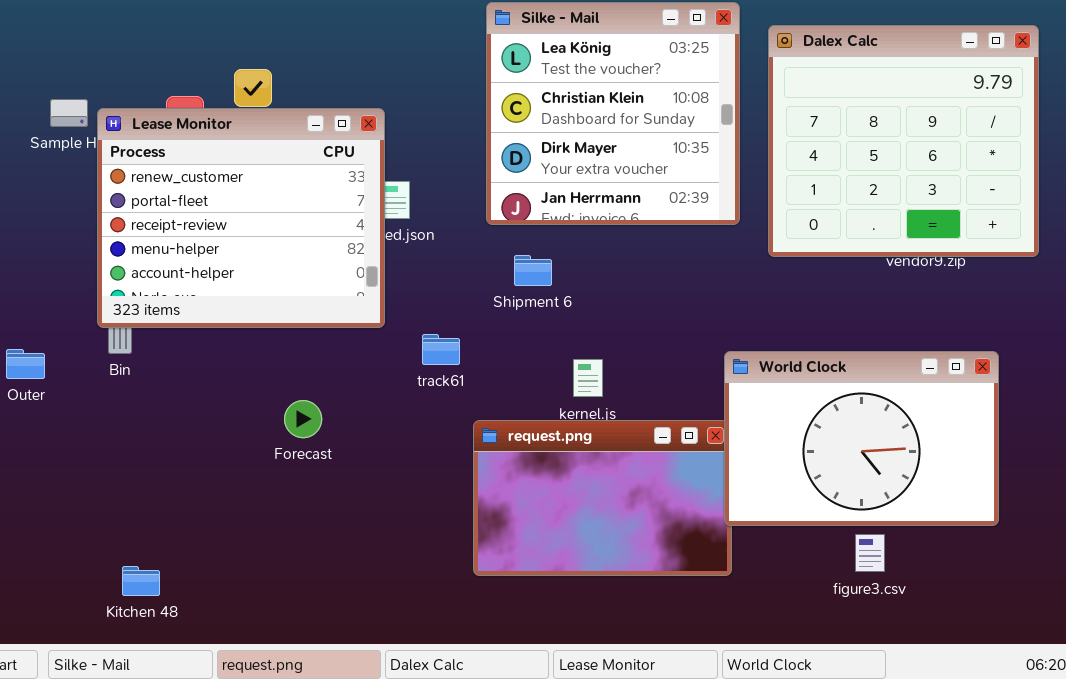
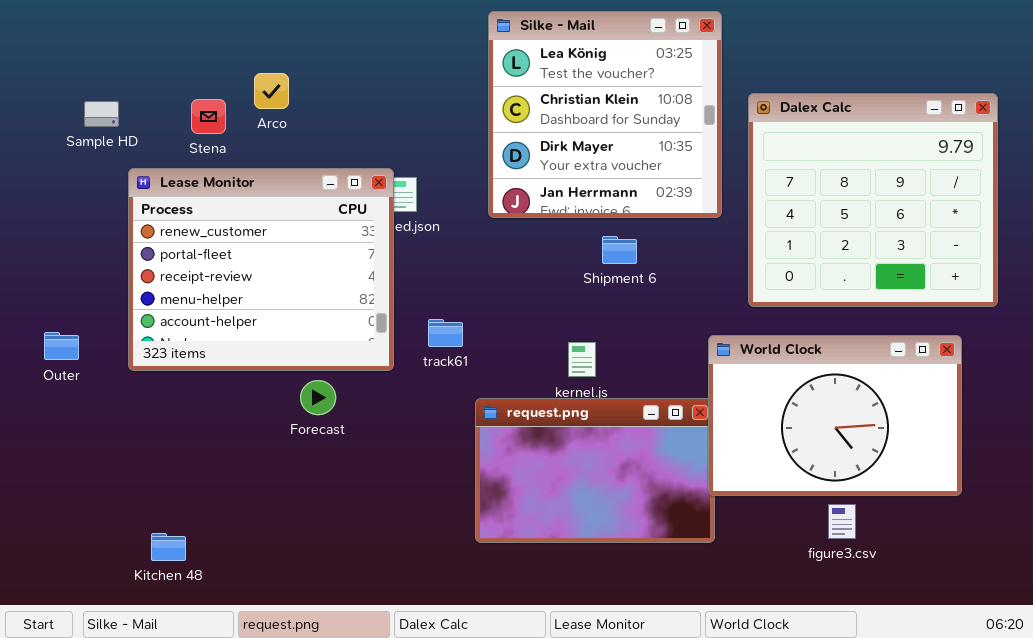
Dalex Calc: [768,25,1039,257] -> [748,93,998,307], moved
Lease Monitor: [97,108,385,328] -> [128,168,394,371], moved
Shipment 6: [514,255,552,286] -> [602,236,637,264], moved

